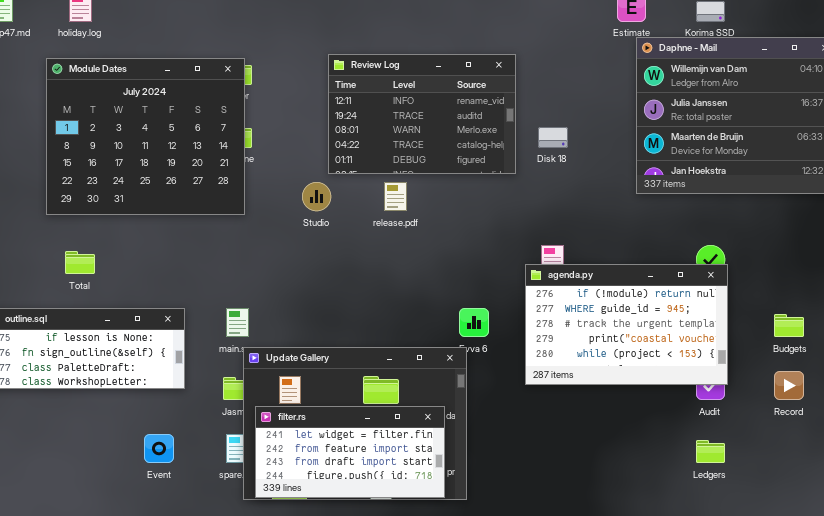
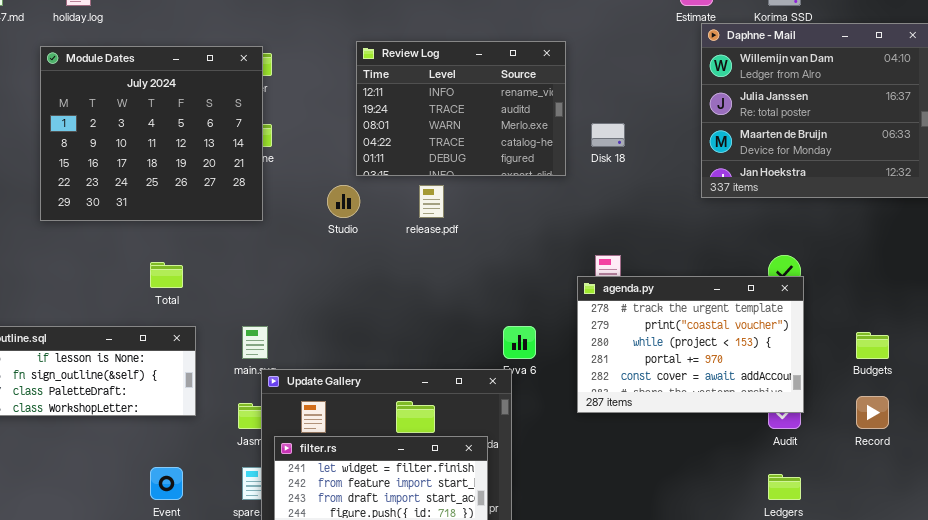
Total: [65,251,95,274] -> [150,262,183,288], moved
agenda.py: [525,264,728,385] -> [577,276,804,413], scrolled down 2 rows

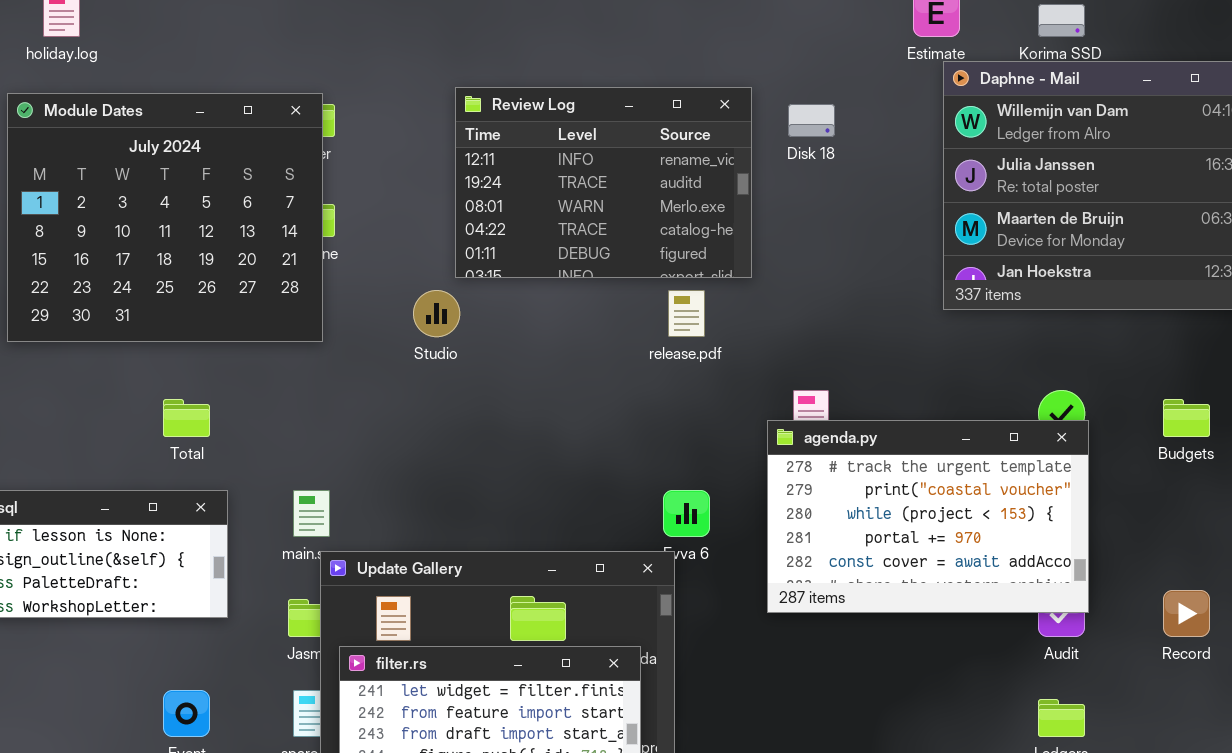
Disk 18: [591,123,625,147] -> [788,104,835,137], moved
release.pdf: [419,185,444,218] -> [668,290,705,337], moved
Budgets: [856,332,889,359] -> [1163,399,1210,437], moved

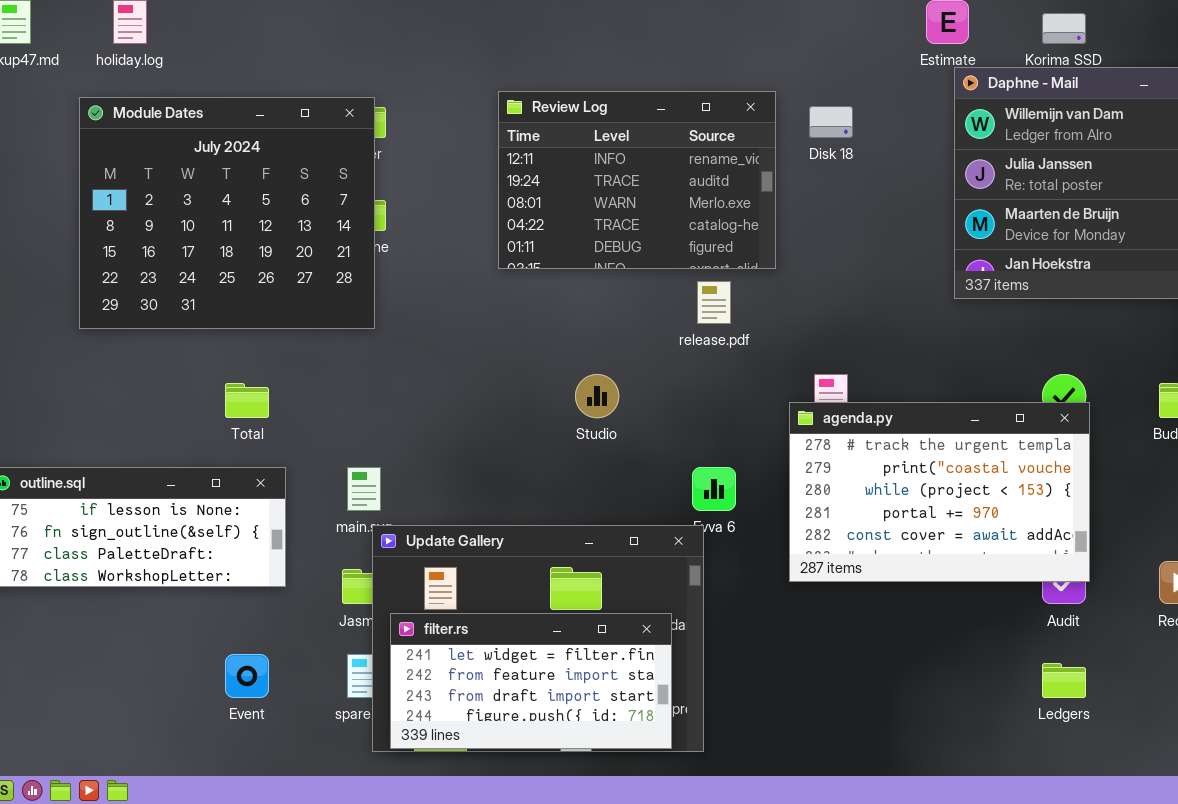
Studio: [413,290,460,337] -> [575,374,619,418], moved

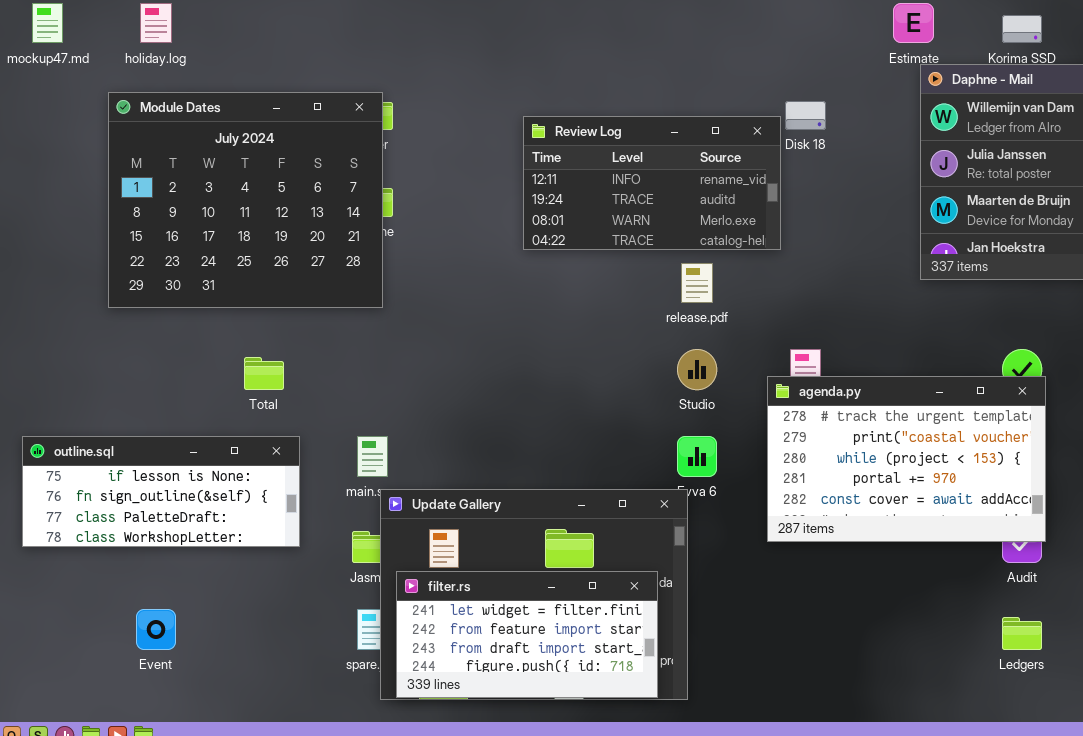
Review Log: [498,91,776,269] -> [523,116,781,250], moved, resized
Studio: [575,374,619,418] -> [677,349,717,390], moved
Event: [225,654,269,698] -> [136,609,176,650], moved

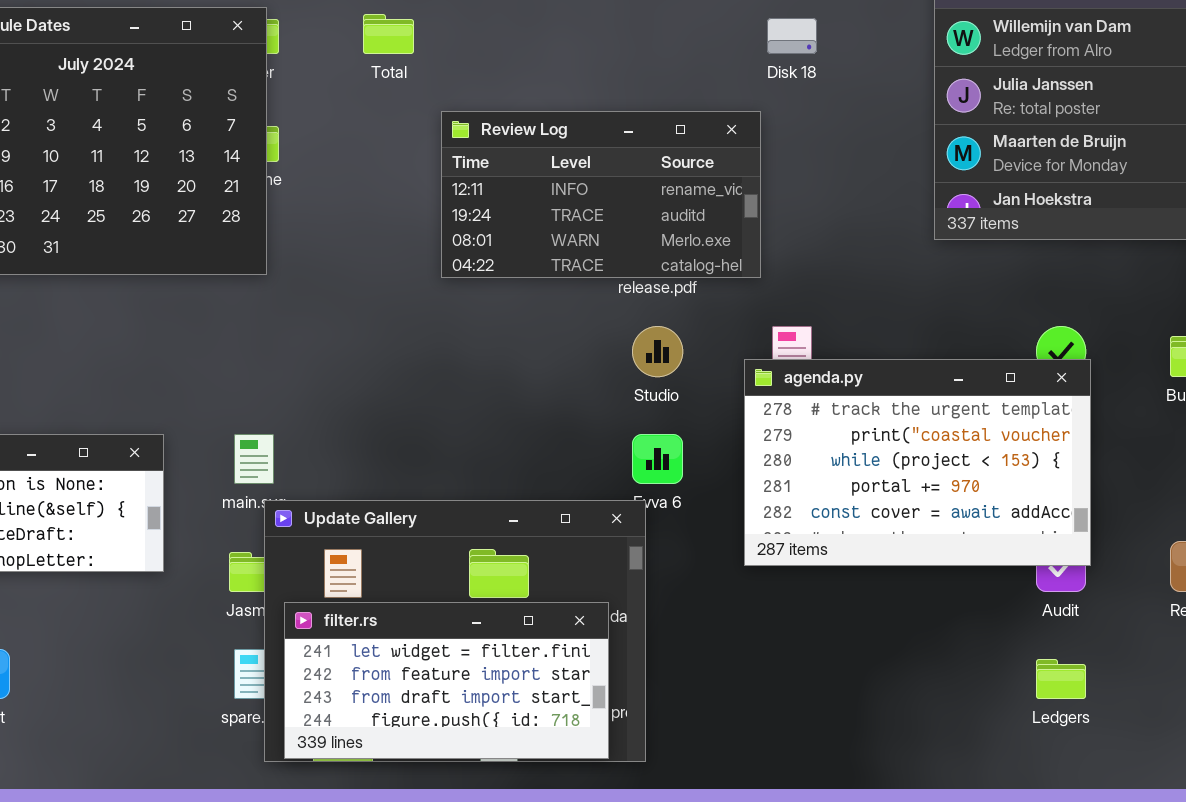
Review Log: [523,116,781,250] -> [441,111,761,278], moved
Total: [244,357,284,390] -> [363,14,414,54], moved

